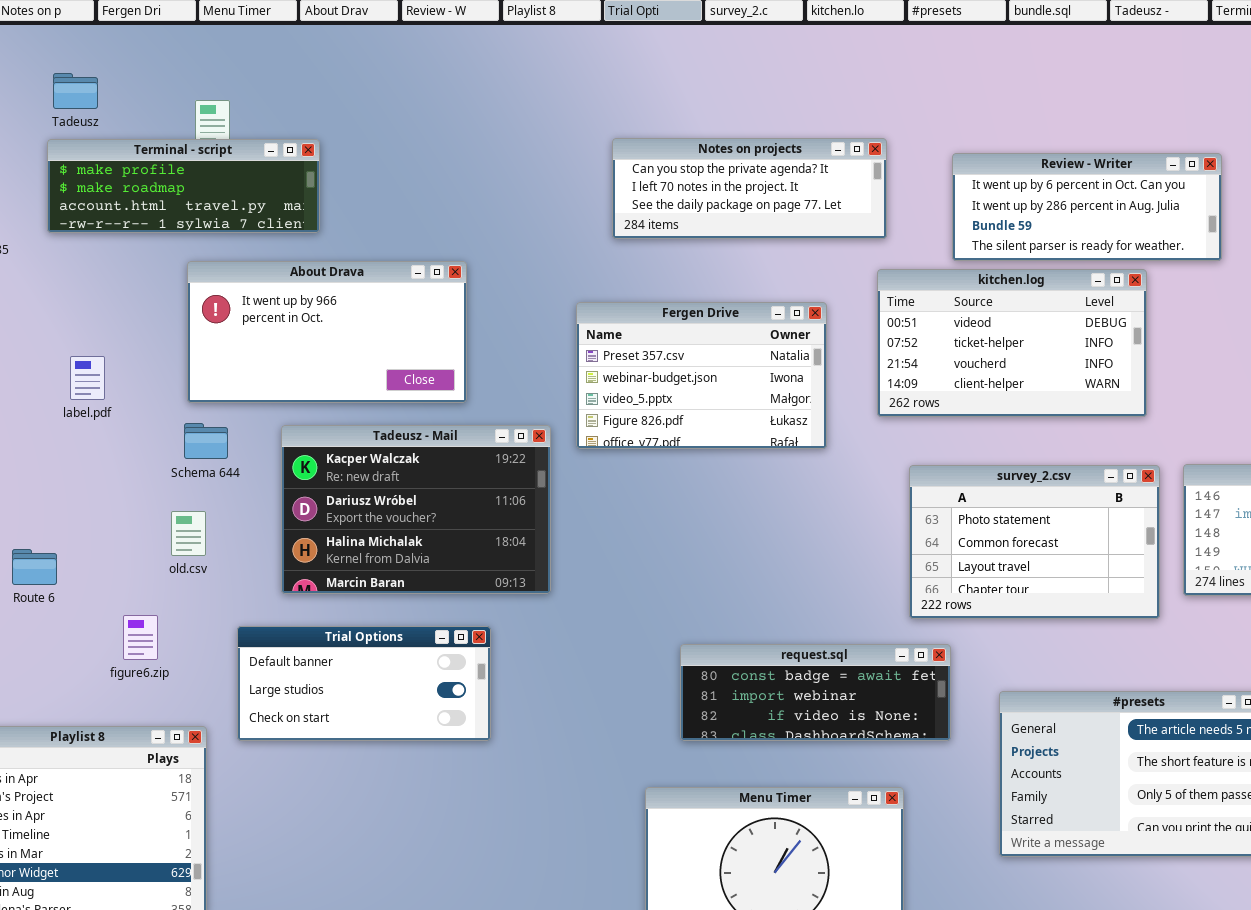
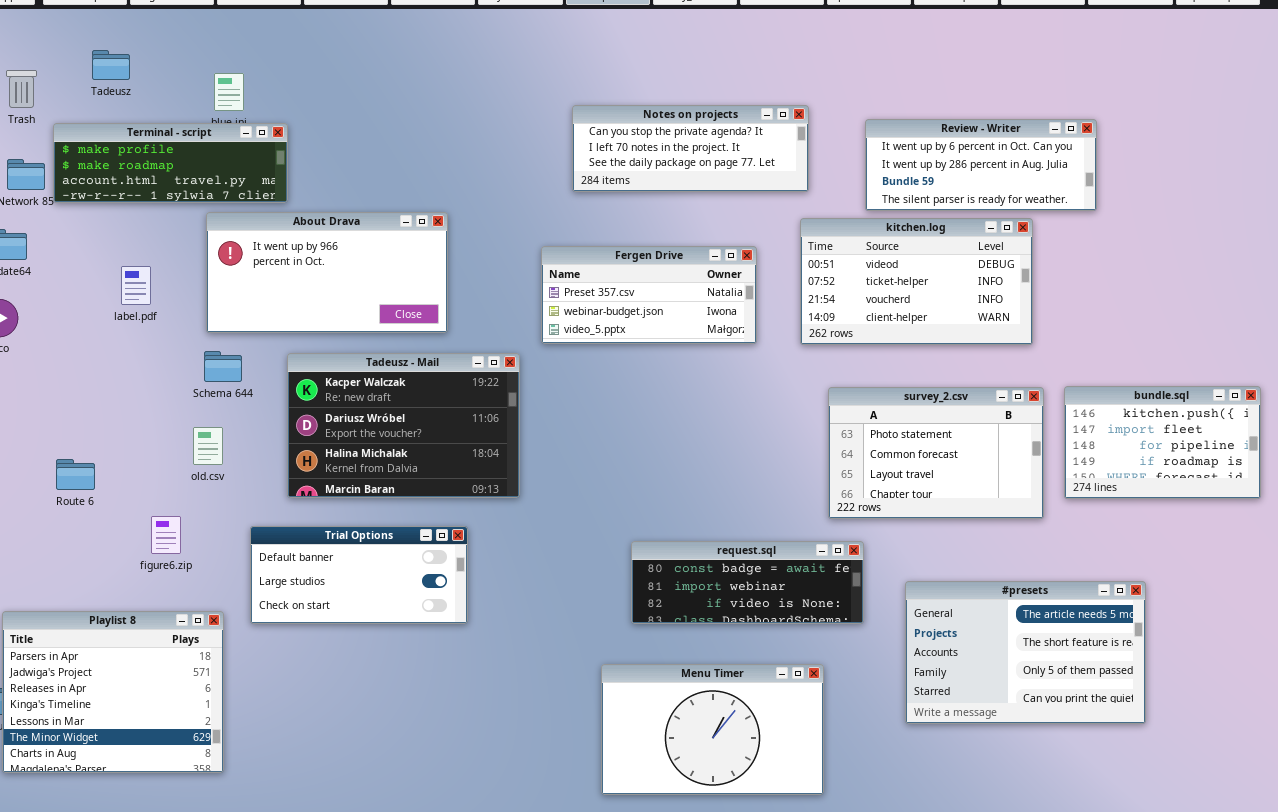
Terminal - script: [47,139,320,233] -> [53,123,288,203], moved
Fergen Drive: [576,302,827,449] -> [541,246,757,344], resized
label.pdf: [70,356,105,400] -> [121,266,151,305], moved

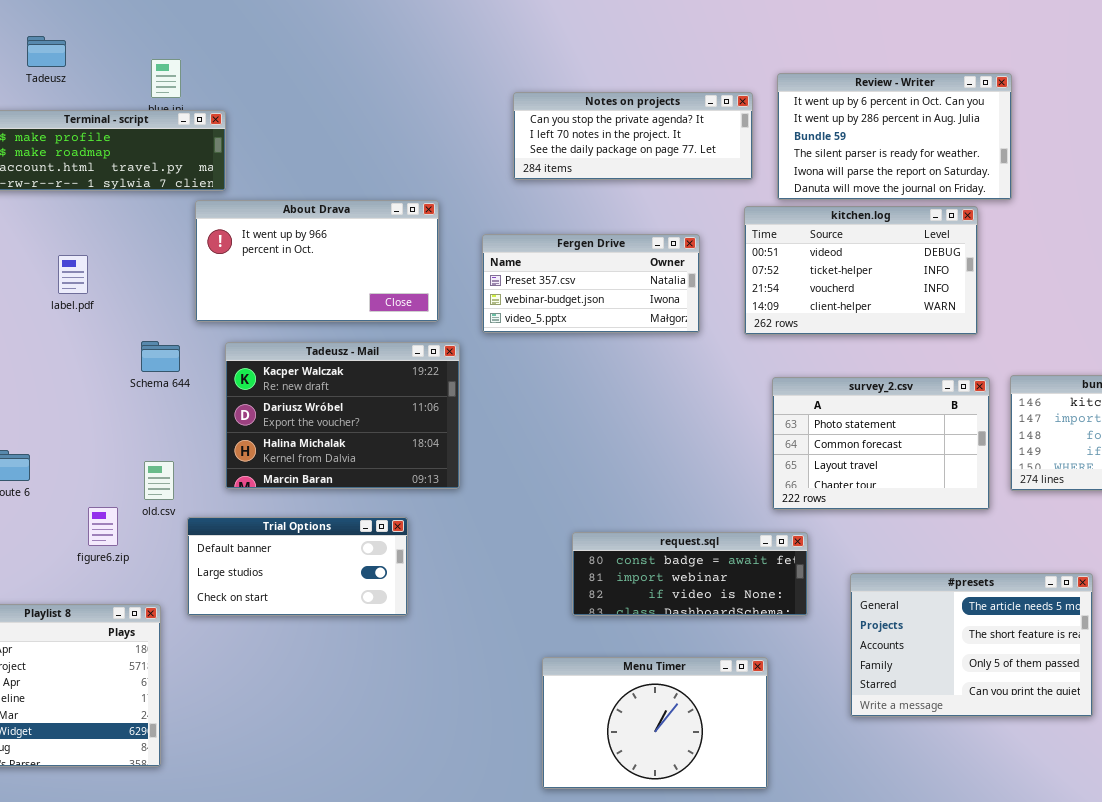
Review - Writer: [865,119,1097,211] -> [777,73,1012,200], moved, resized
About Drava: [206,212,448,333] -> [195,200,439,322], moved
old.csv: [193,427,223,465] -> [144,461,174,500], moved

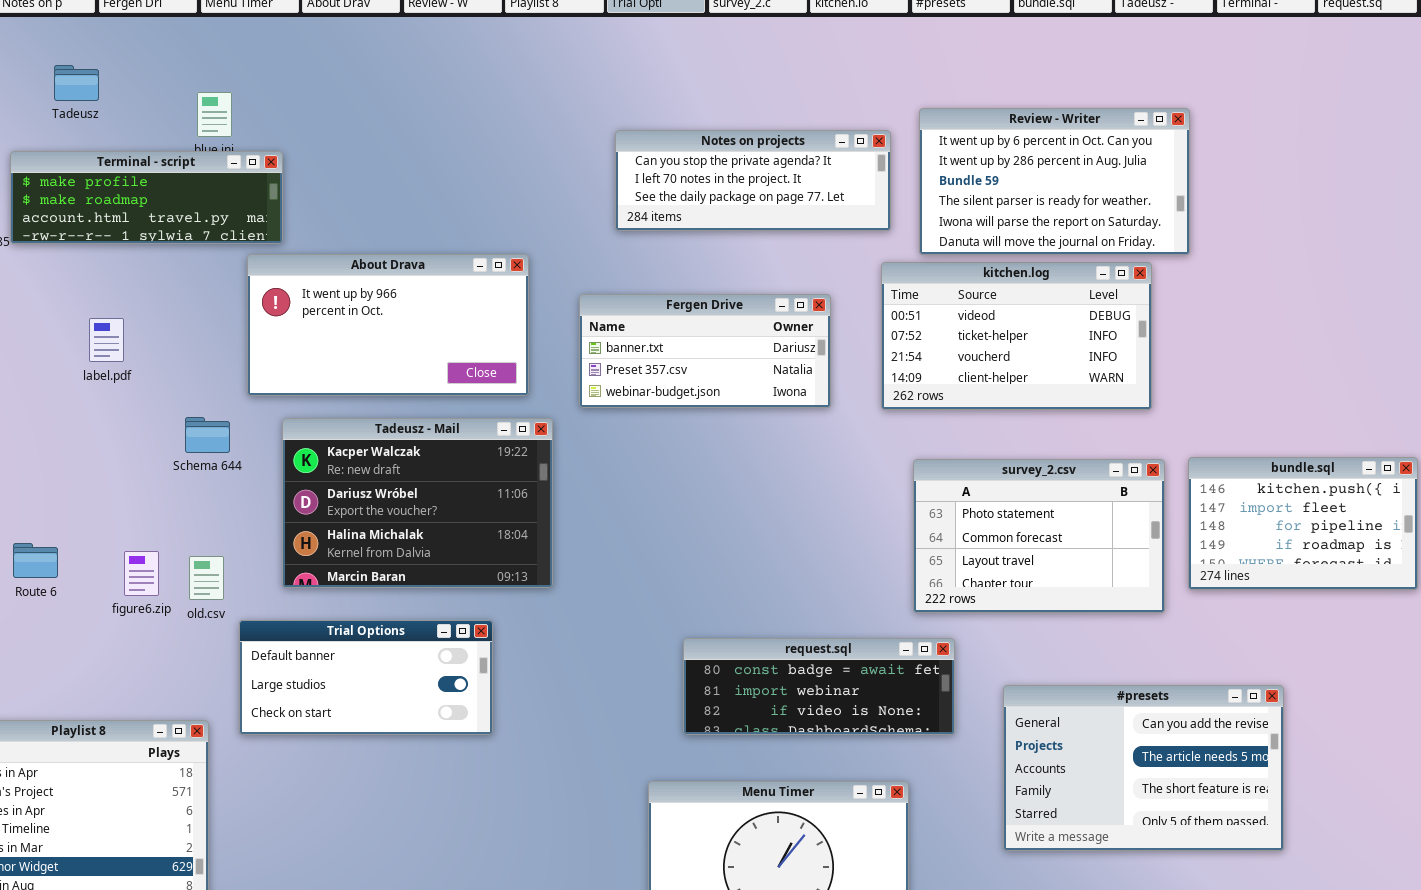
Fergen Drive: [482,234,700,333] -> [579,294,831,408], scrolled up 1 row
figure6.zip: [88,507,118,546] -> [124,551,159,596], moved
#presets: [850,573,1093,717] -> [1003,685,1284,851], scrolled up 1 row

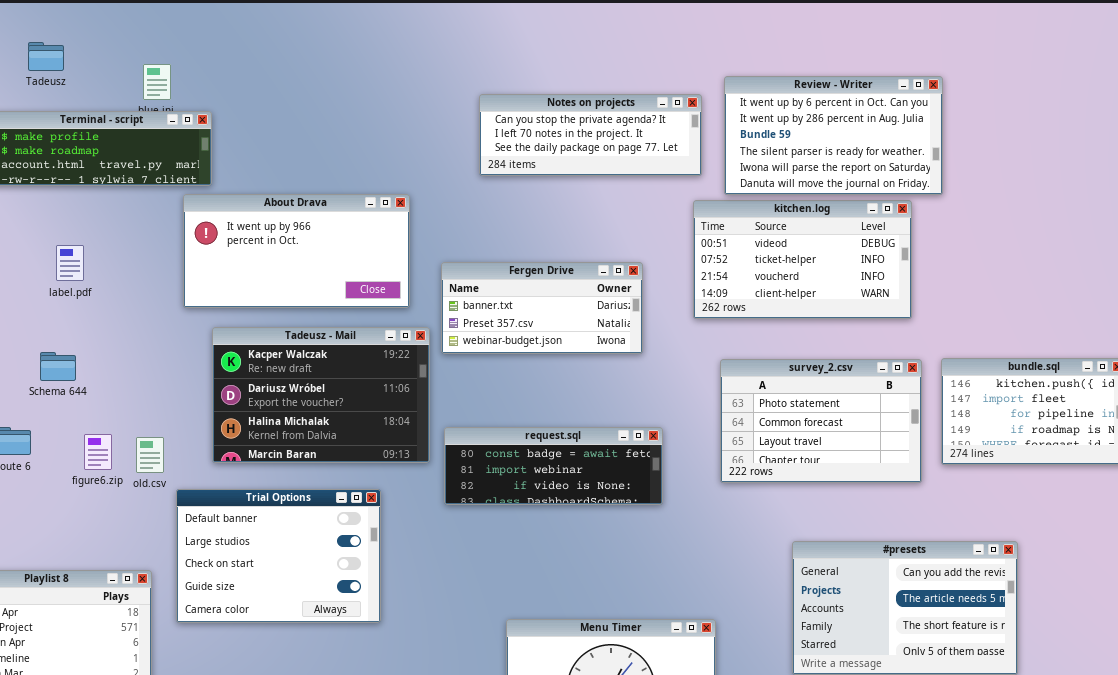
Fergen Drive: [579,294,831,408] -> [441,262,643,354], moved
Schema 644: [185,417,230,453] -> [40,352,76,381], moved
Trial Options: [239,620,493,735] -> [176,489,381,623], resized
request.sql: [683,638,955,735] -> [444,427,663,505], moved

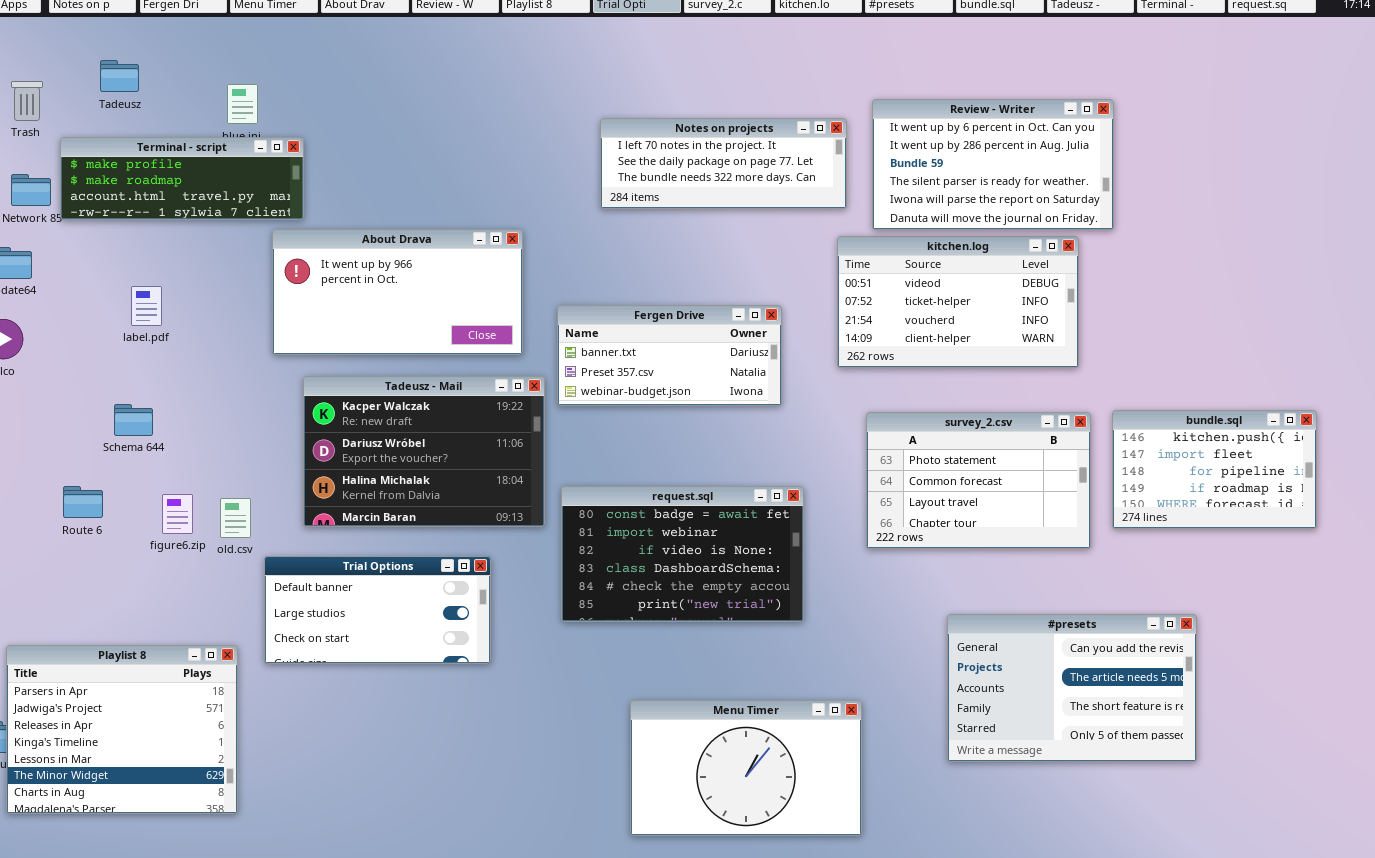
Notes on projects: [479,94,702,176] -> [600,118,847,209], scrolled down 1 row
request.sql: [444,427,663,505] -> [561,486,804,622], resized
Trial Options: [176,489,381,623] -> [264,556,491,664], resized

